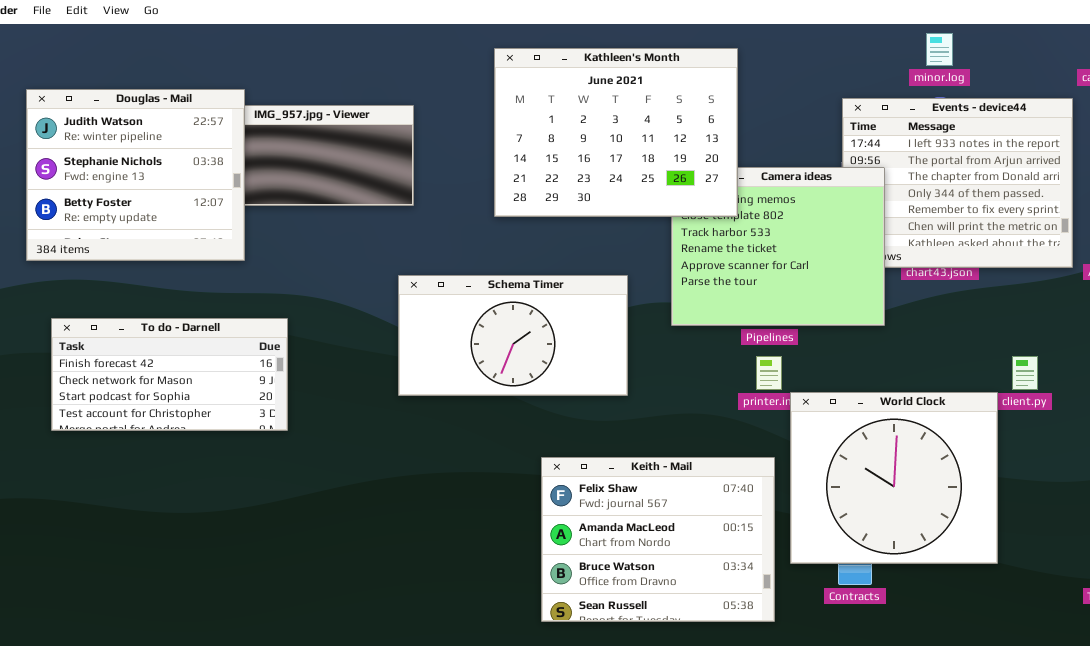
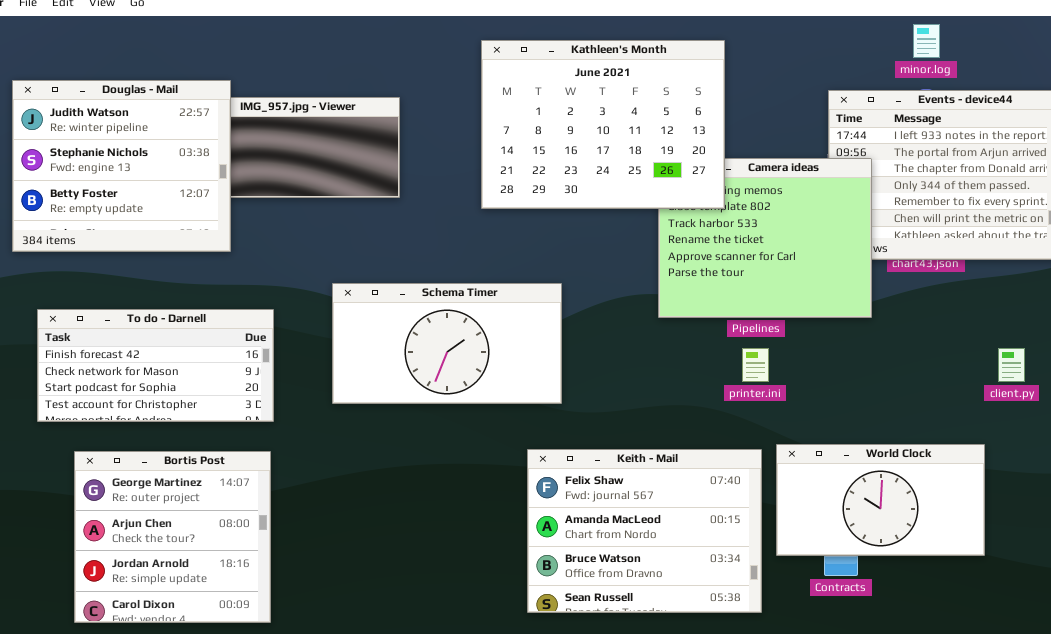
Schema Timer: [398,275,628,396] -> [332,283,562,404], moved
World Clock: [790,392,998,564] -> [776,444,985,556], resized
Bortis Post: none -> [74,451,271,623], opened

